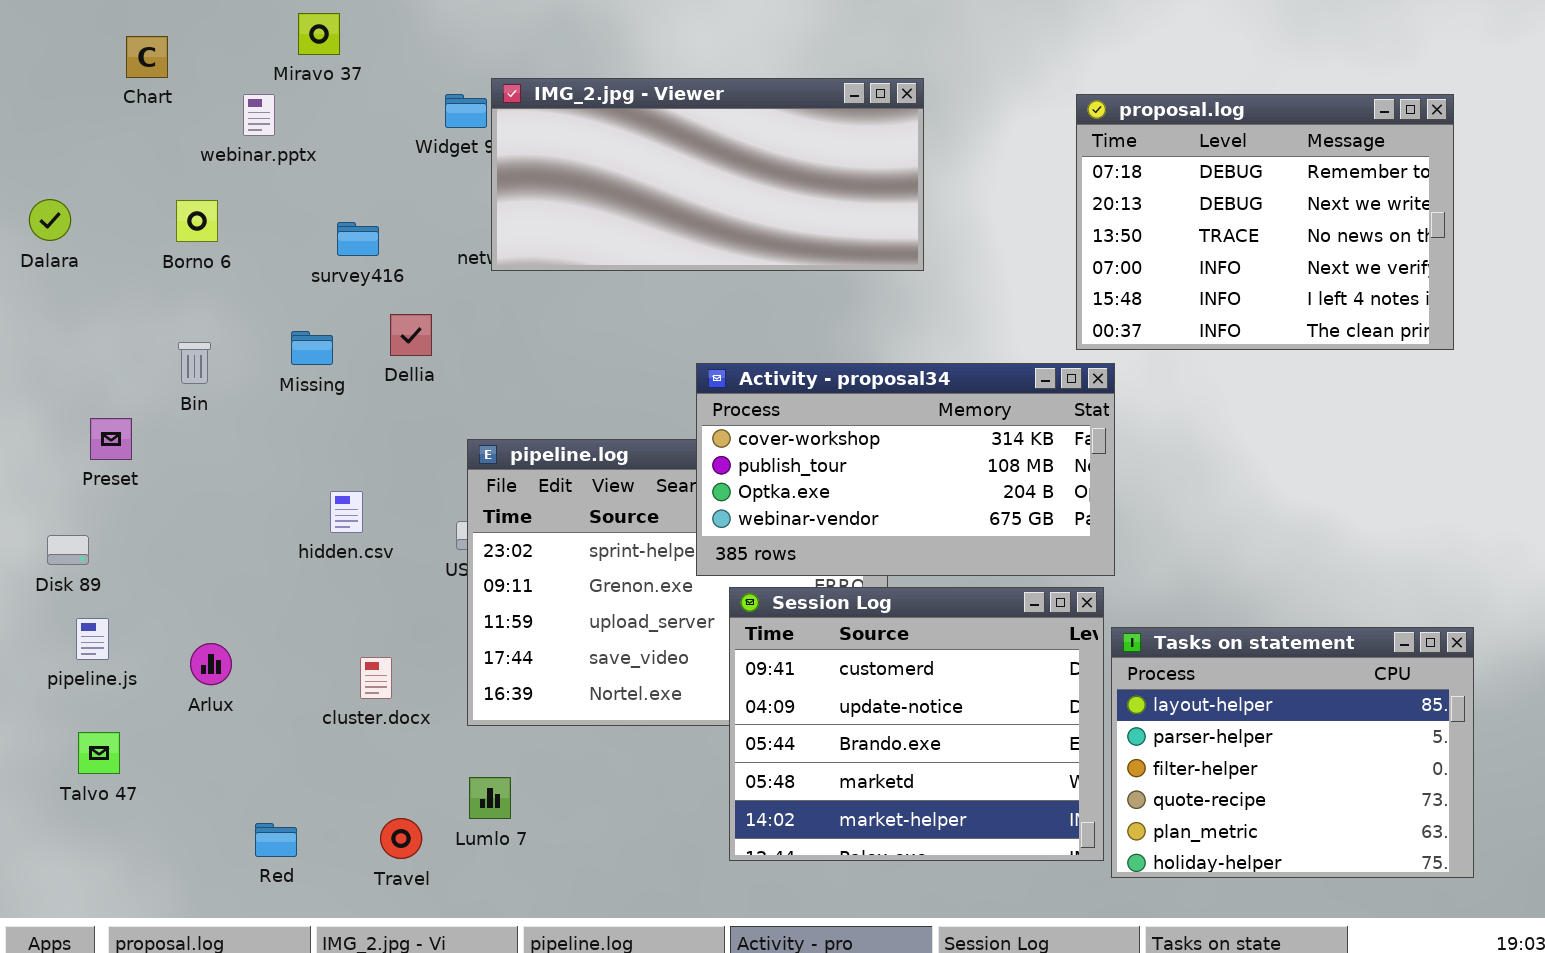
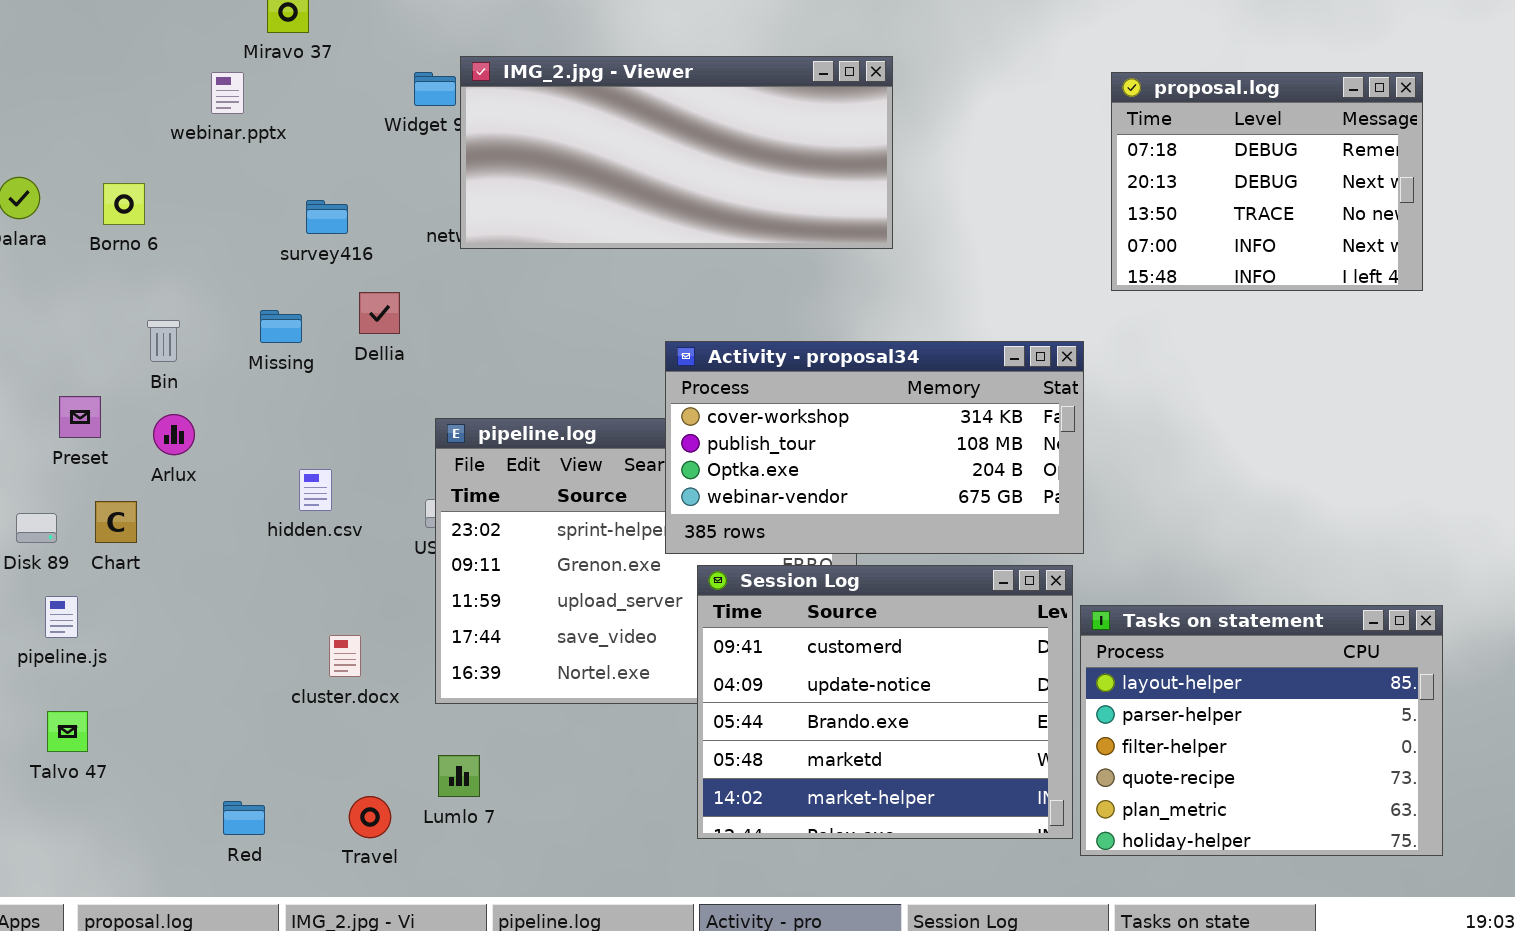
Chart: [126,36,168,78] -> [95,501,137,543], moved
proposal.log: [1076,94,1454,350] -> [1111,72,1423,291], resized
Borno 6: [176,200,218,242] -> [103,183,145,225], moved
Arlux: [190,643,232,685] -> [153,414,195,455], moved

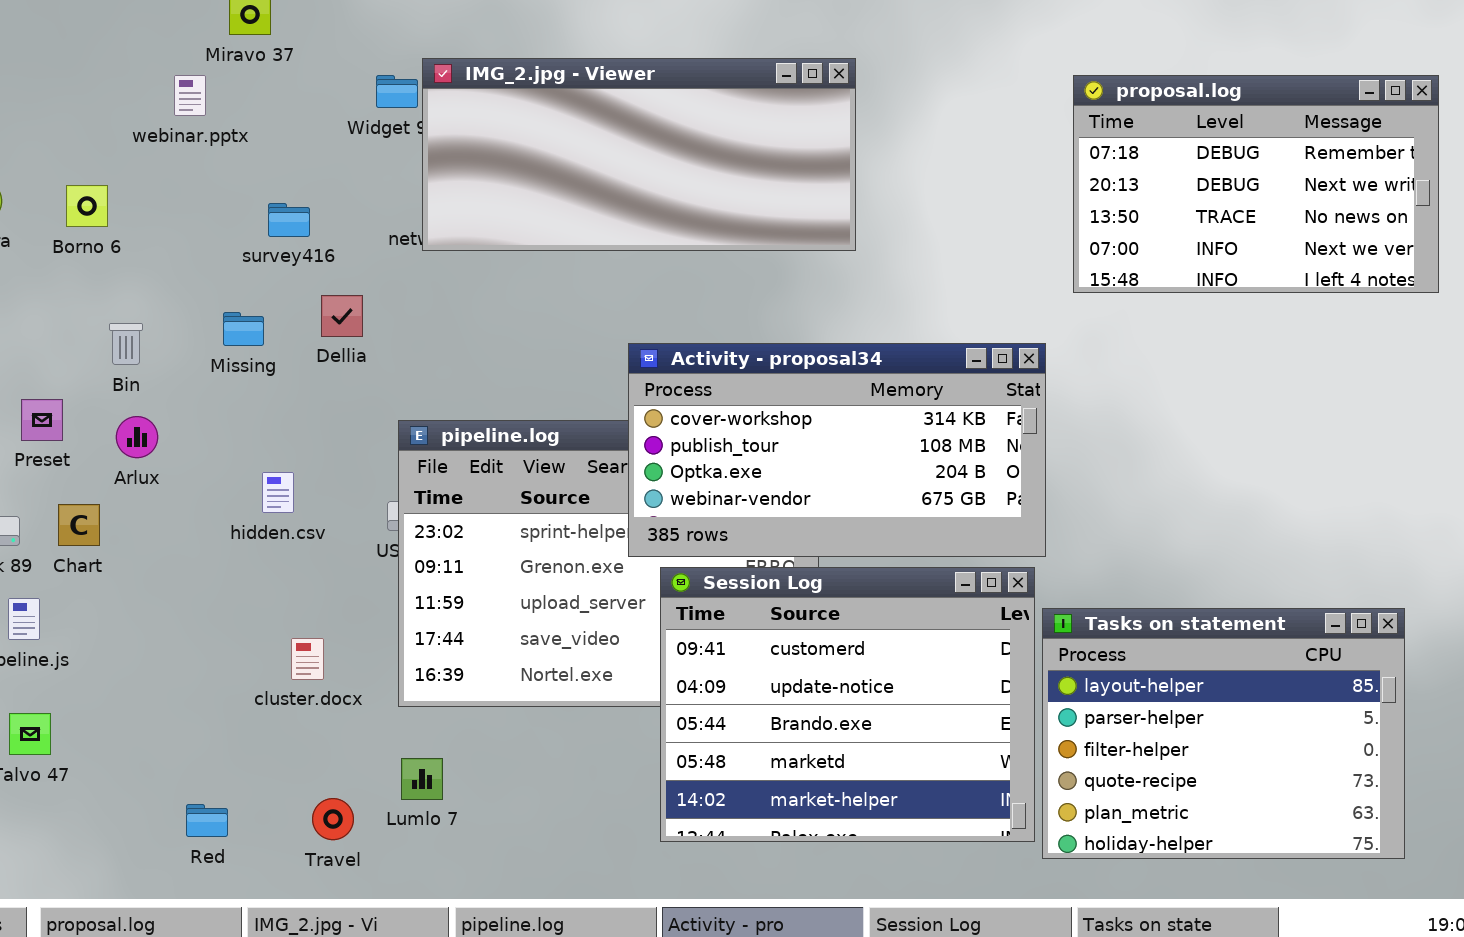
proposal.log: [1111,72,1423,291] -> [1073,75,1439,293], resized

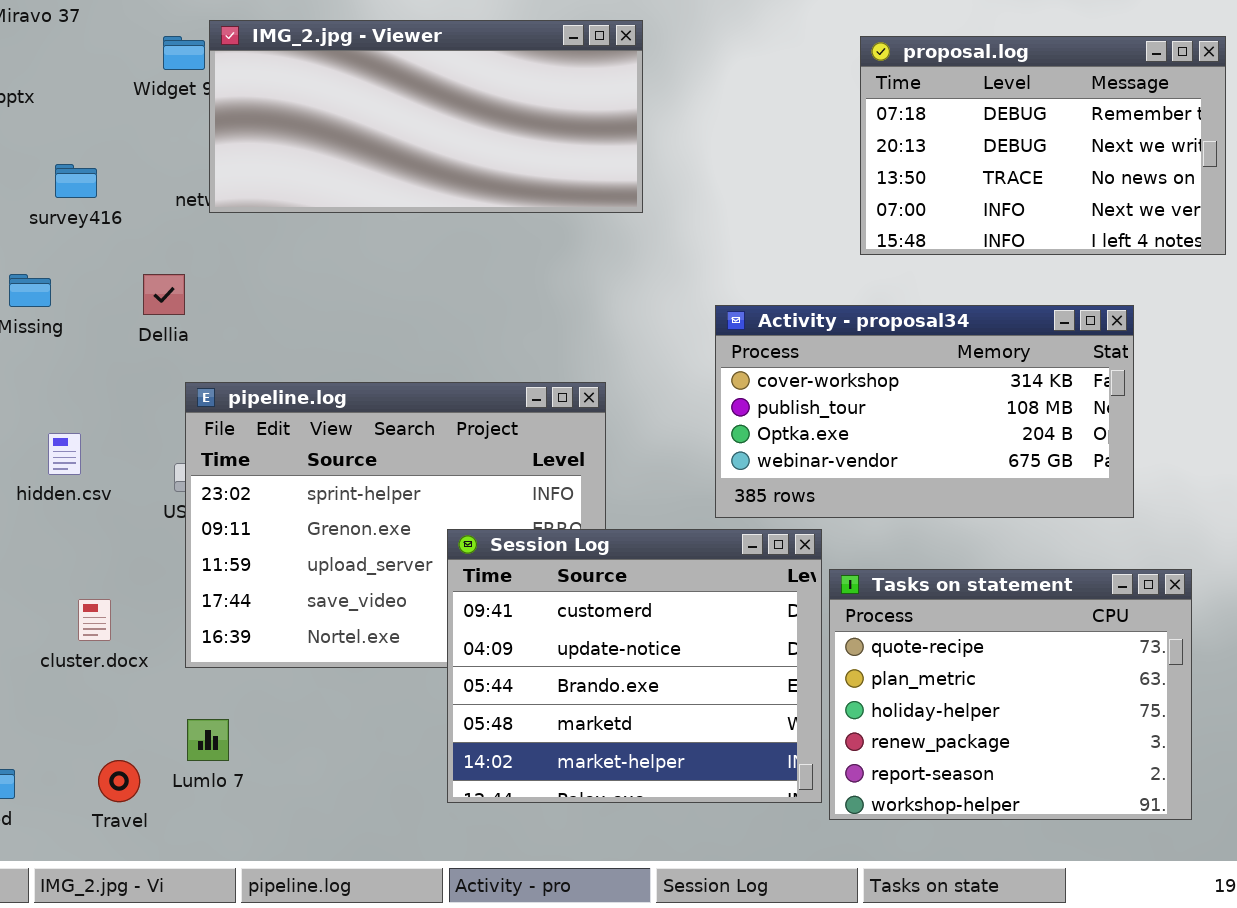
Dellia: [321,295,363,337] -> [143,274,185,315], moved
Activity - proposal34: [628,343,1046,557] -> [715,305,1134,518], moved
Tasks on statement: [1042,608,1405,859] -> [829,569,1192,820], scrolled down 3 rows

